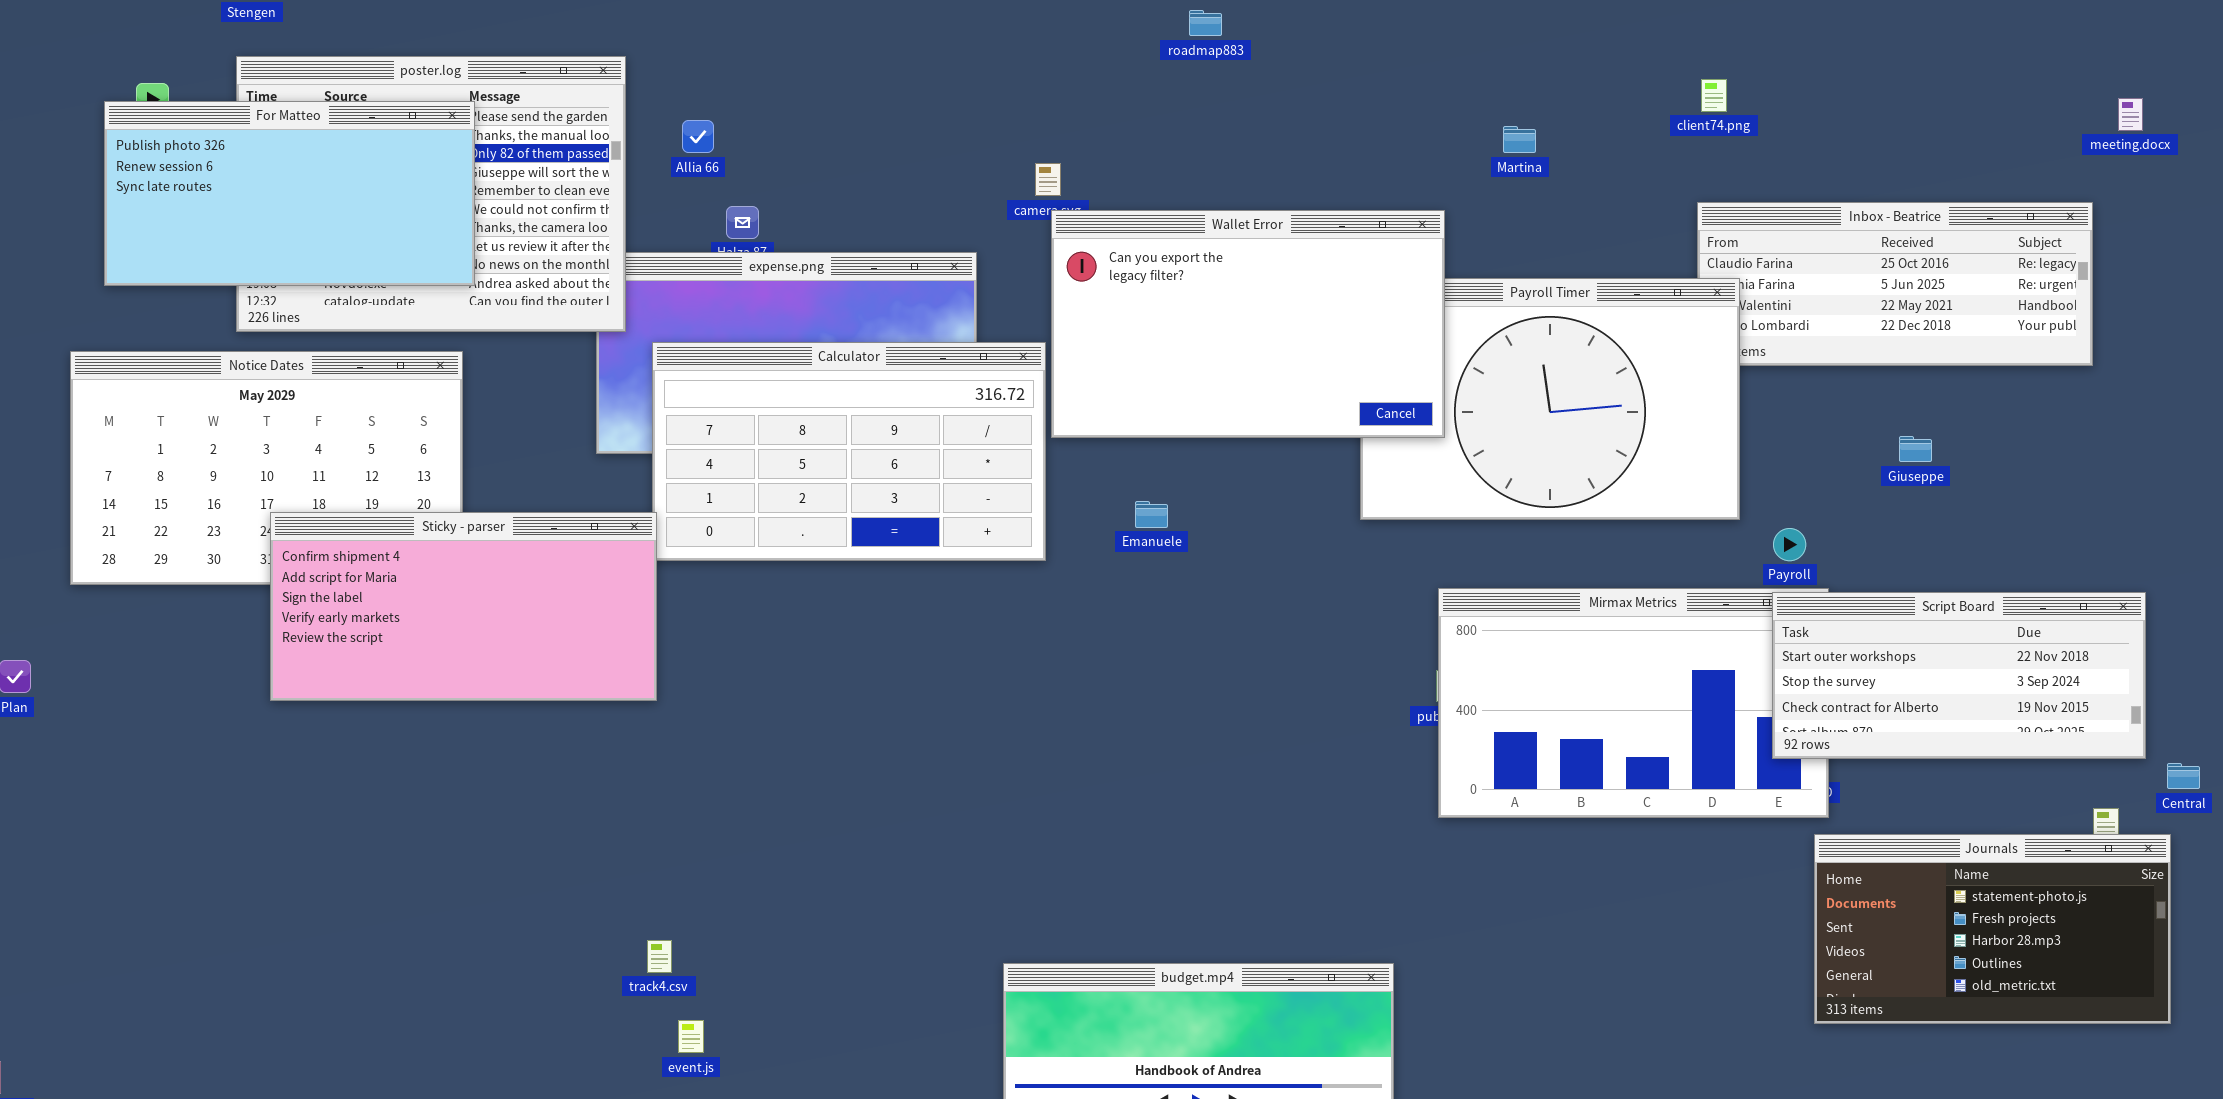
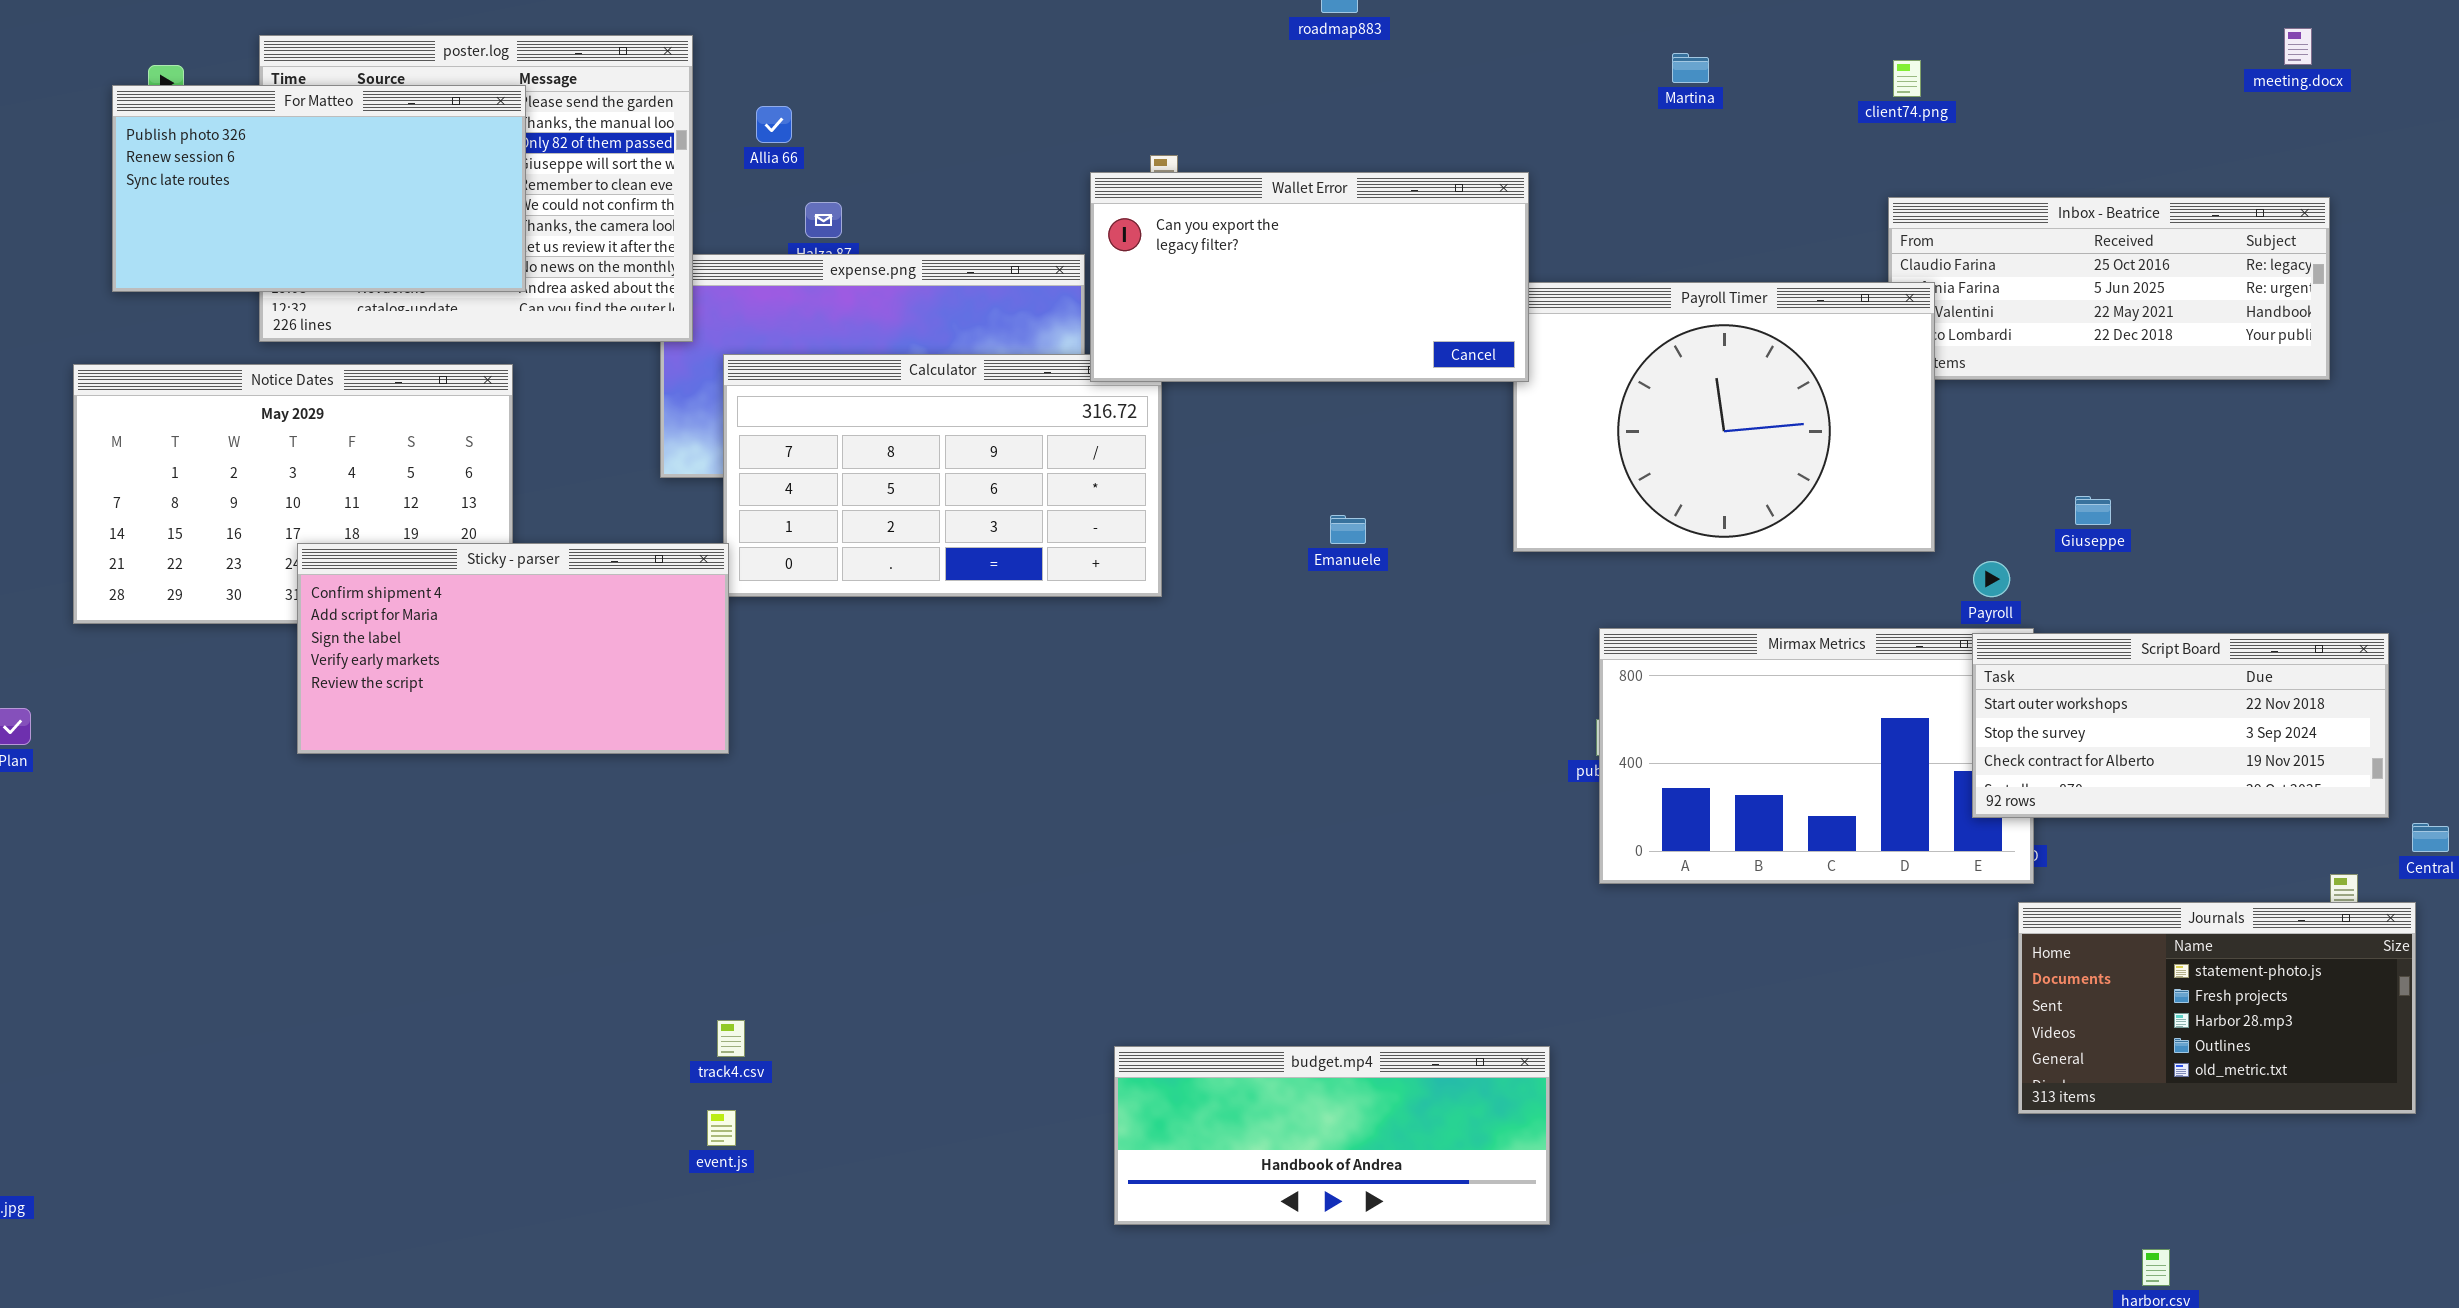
meeting.docx: [2118,98,2143,131] -> [2284,28,2312,65], moved
Martina: [1503,126,1536,153] -> [1672,53,1709,83], moved
Wallet Error: [1051,210,1445,438] -> [1090,172,1529,382], moved, resized
Giuseppe: [1899,436,1932,462] -> [2075,496,2111,525], moved
Emanuele: [1135,501,1168,528] -> [1330,515,1366,544], moved
event.js: [678,1020,704,1053] -> [707,1110,736,1146], moved

